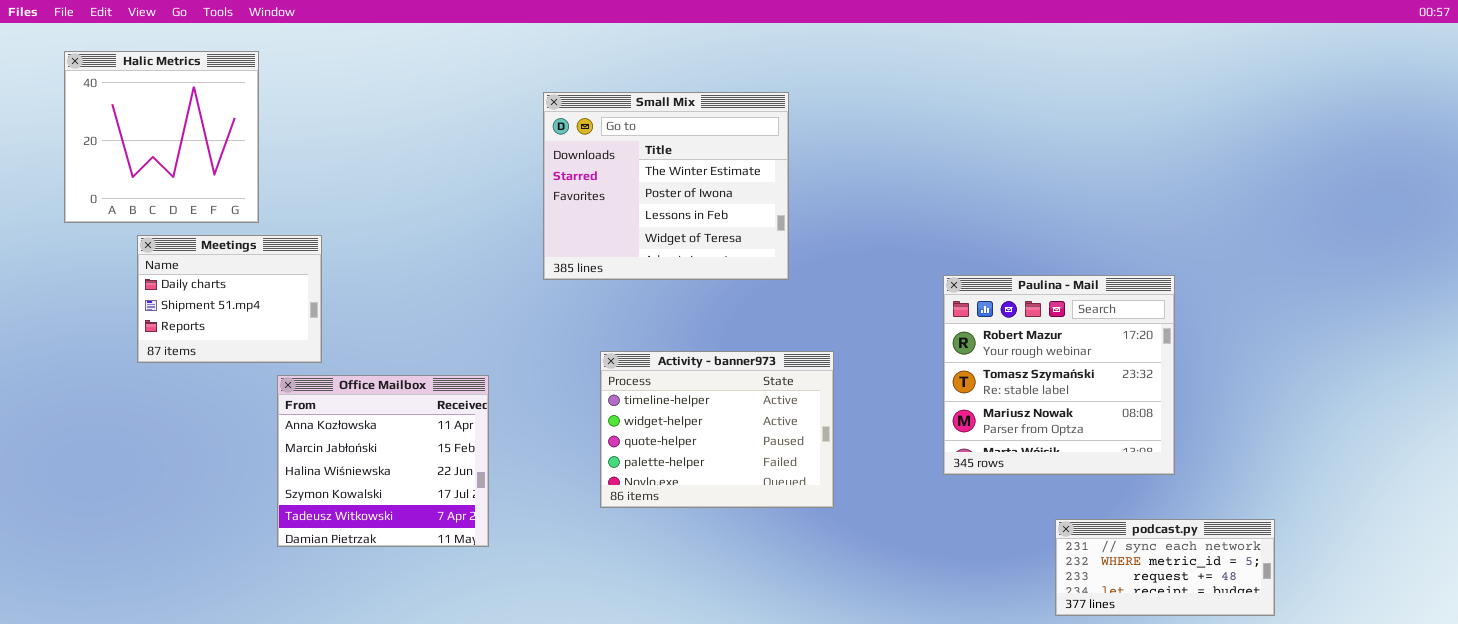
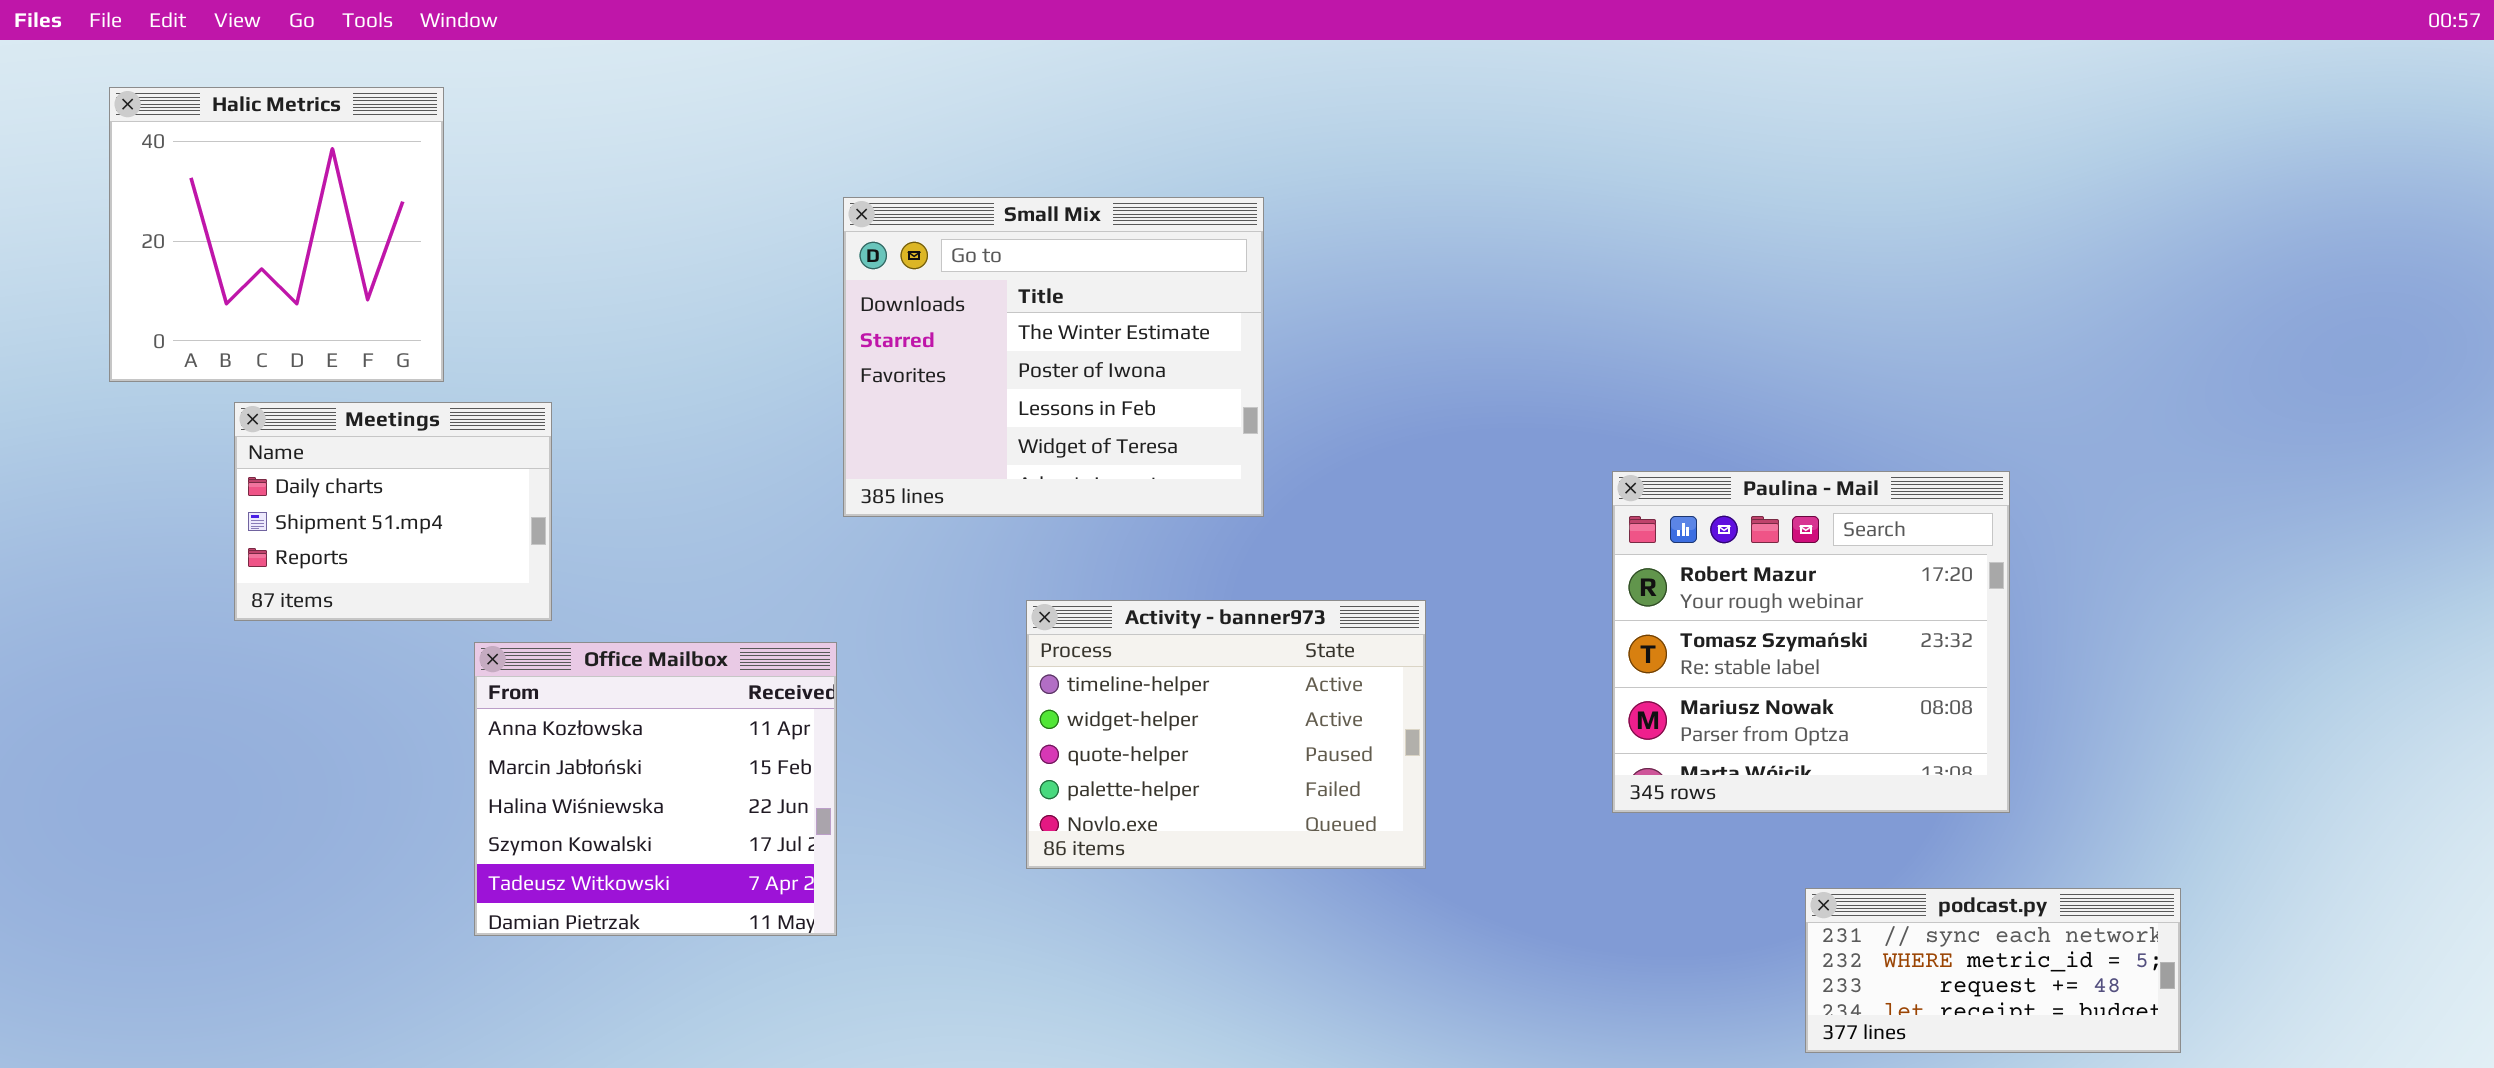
Small Mix: [543,92,789,280] -> [843,197,1264,517], moved

